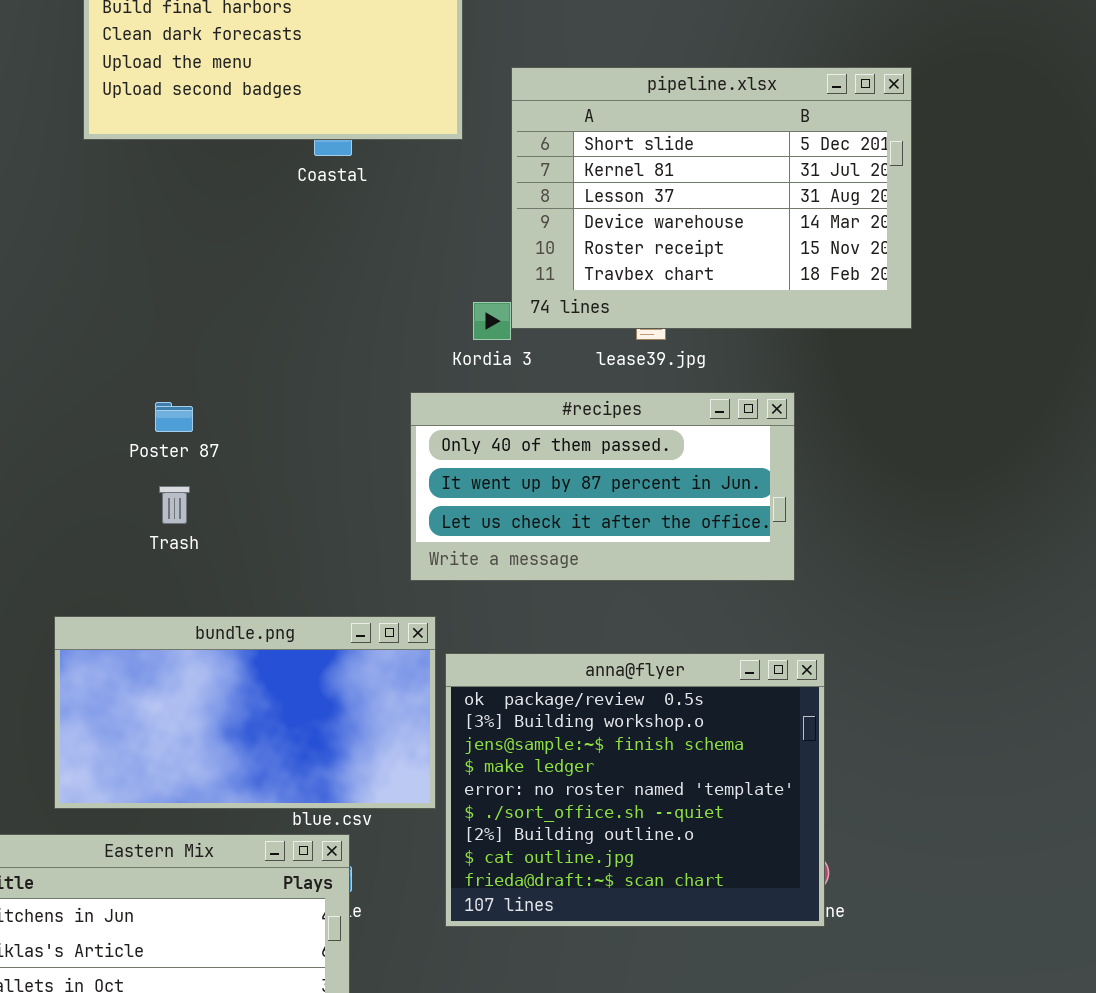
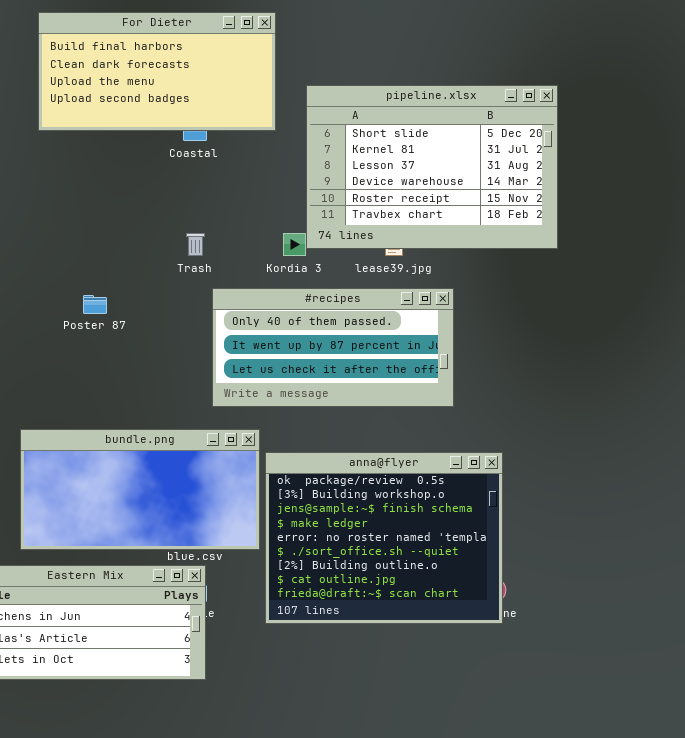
#recipes: [410,392,795,581] -> [212,288,454,407], moved
Trash: [159,486,190,524] -> [186,233,205,256], moved

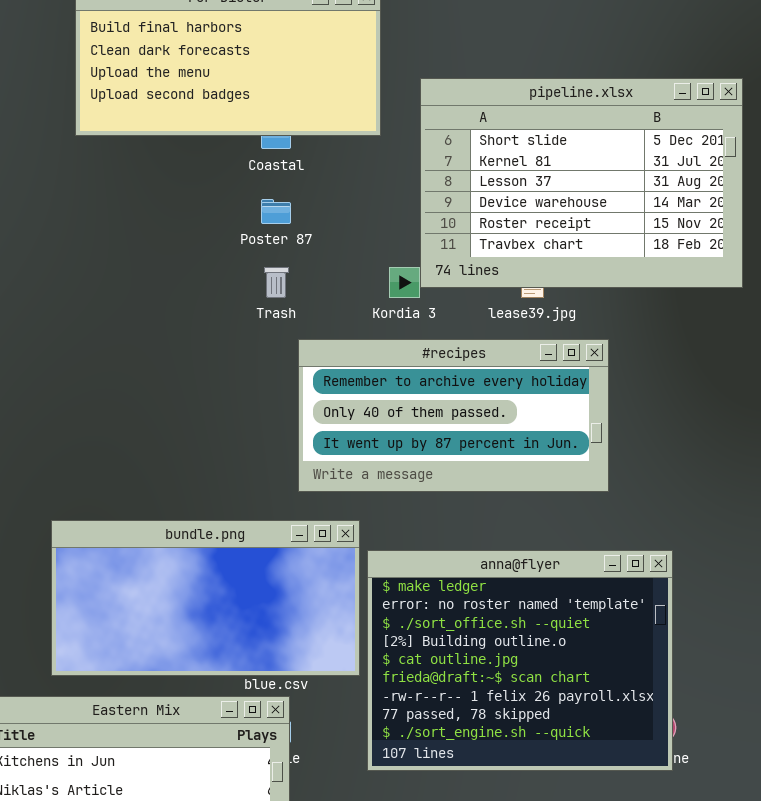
#recipes: [212,288,454,407] -> [298,339,609,492], scrolled up 1 row
Poster 87: [83,295,107,314] -> [261,199,291,224], moved
anna@flyer: [265,452,503,624] -> [367,550,673,771], scrolled down 3 rows

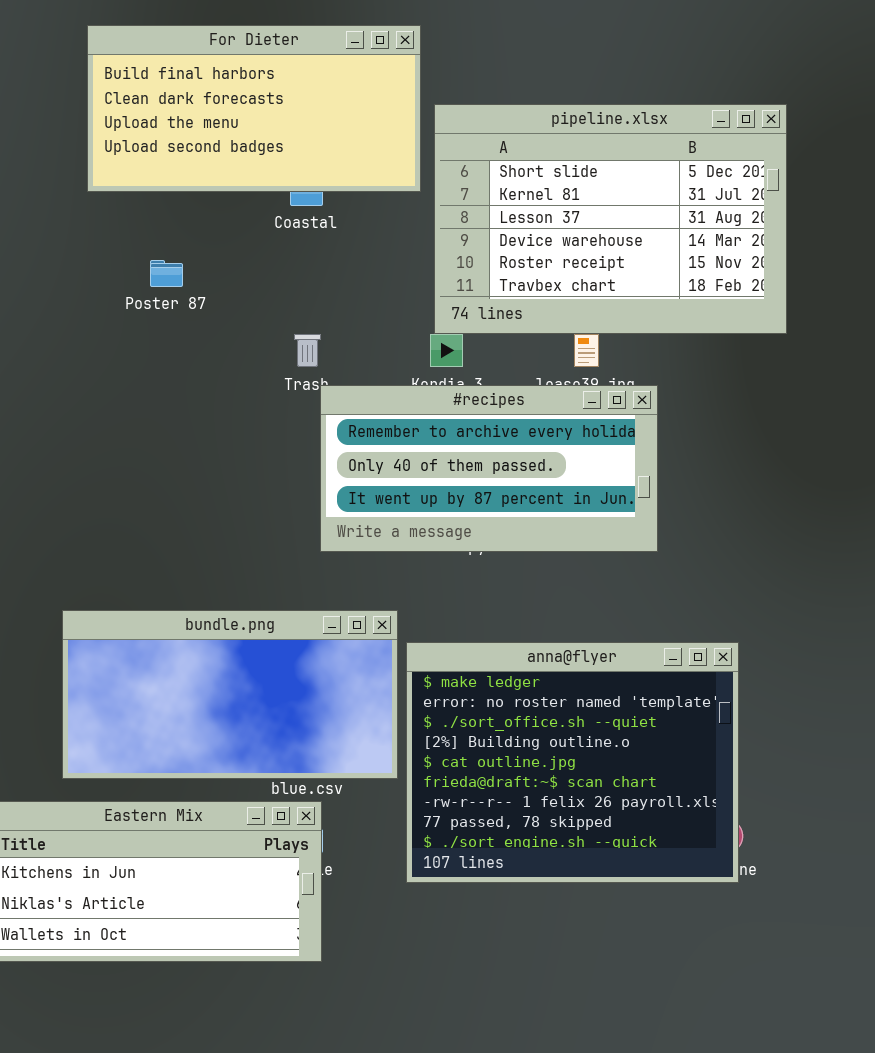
pipeline.xlsx: [420,78,743,288] -> [434,104,787,334], moved
Poster 87: [261,199,291,224] -> [150,260,183,287], moved
#recipes: [298,339,609,492] -> [320,385,658,552], moved

